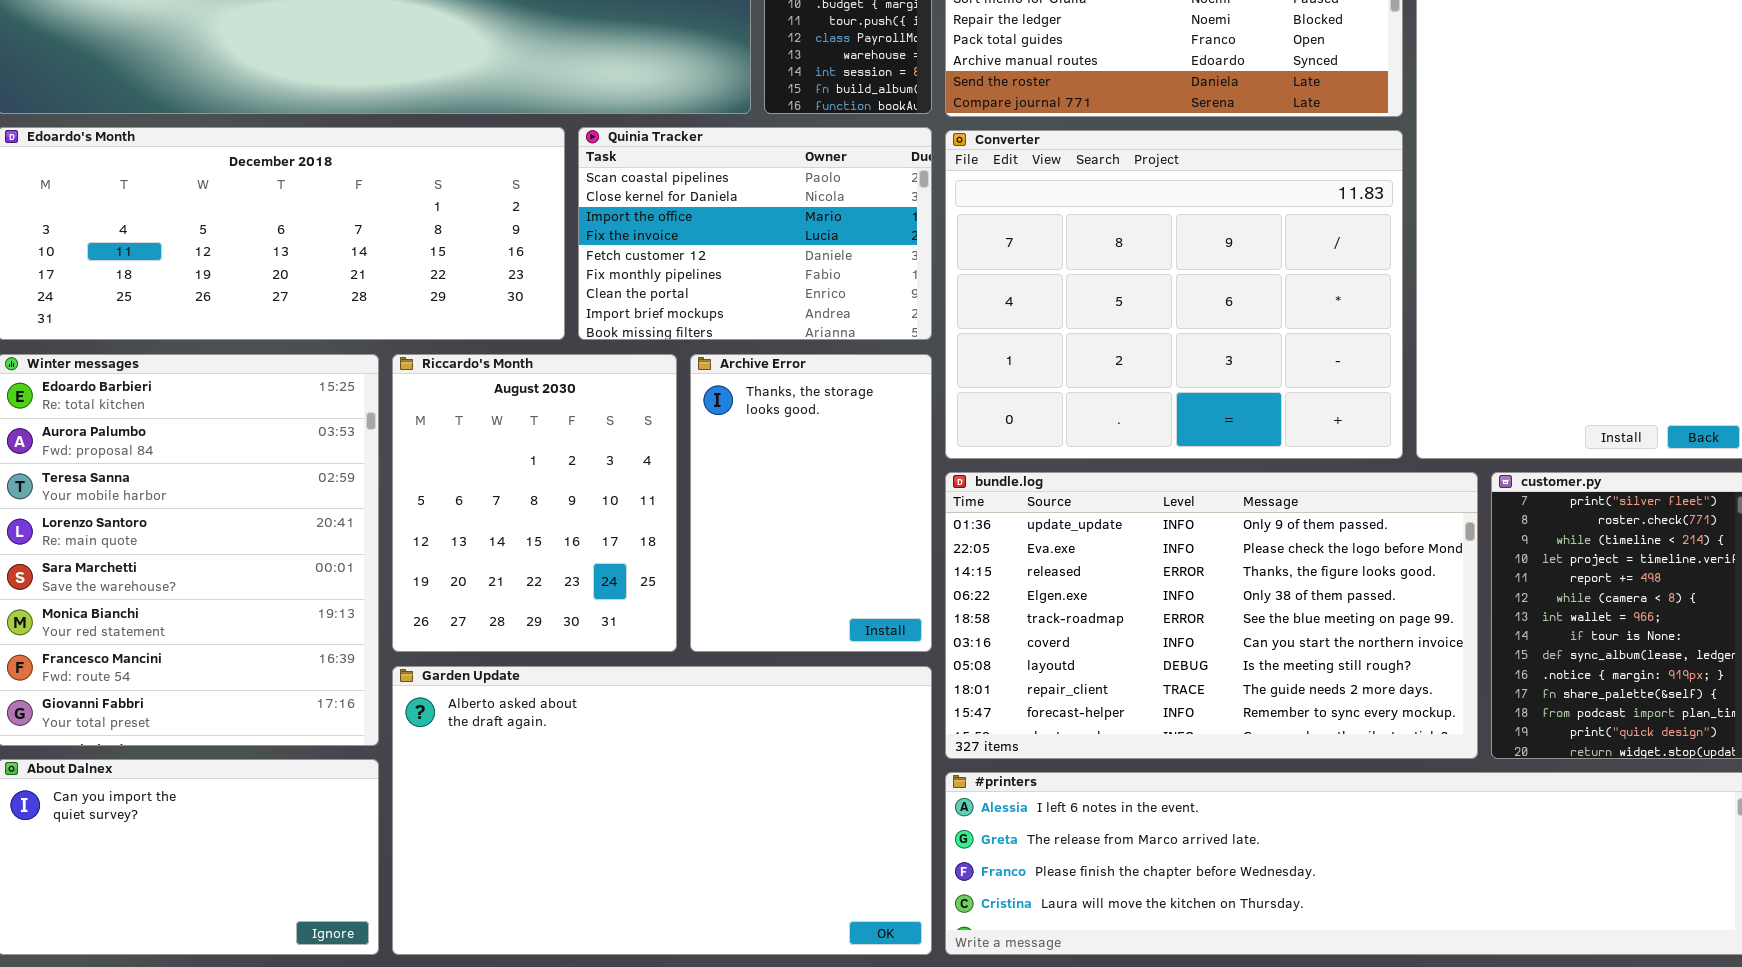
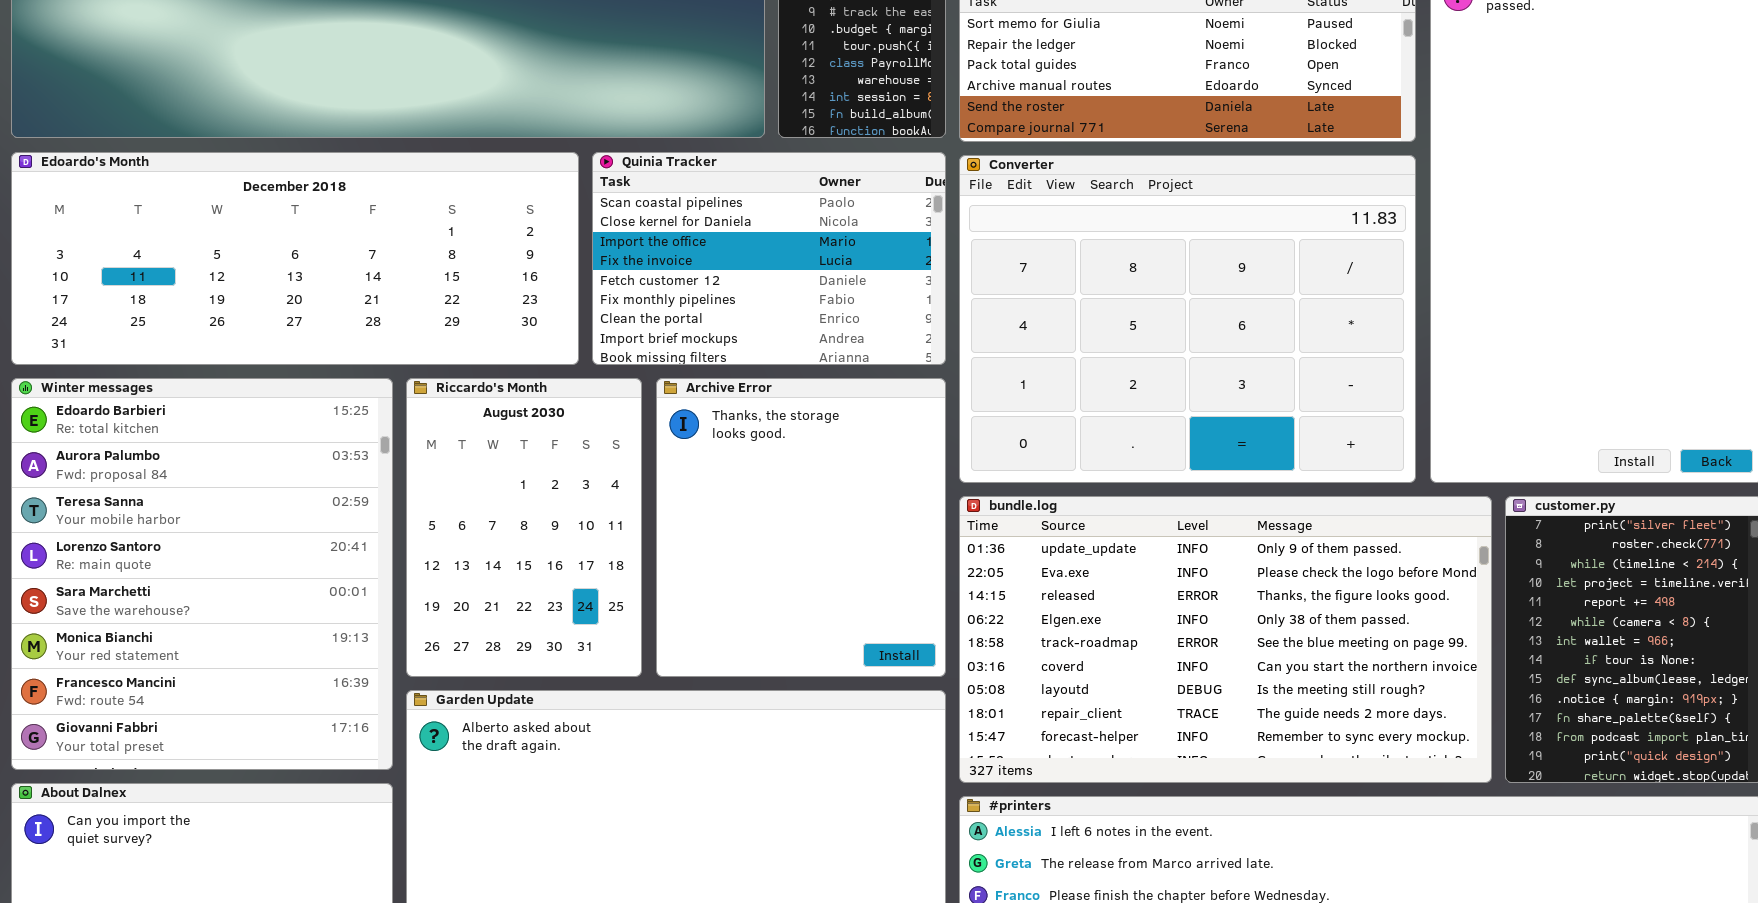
Riccardo's Month: [392,354,677,652] -> [406,378,642,677], resized
Archive Error: [690,354,932,652] -> [656,378,946,677], resized

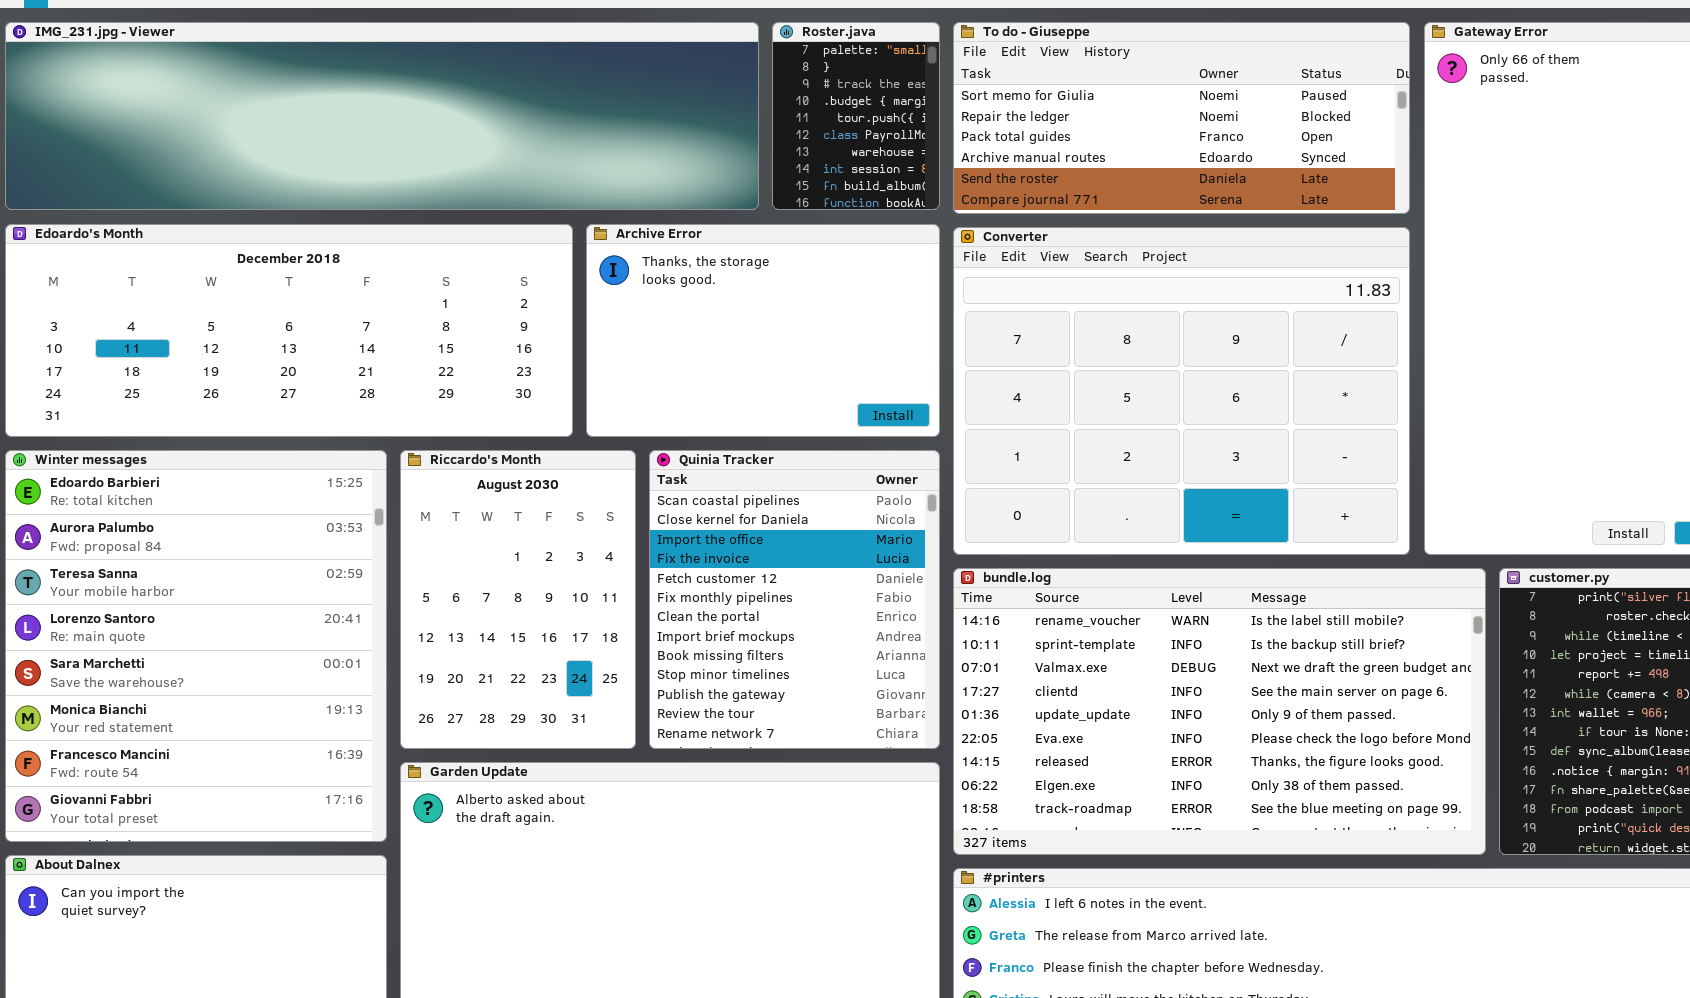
Quinia Tracker: [592,152,946,365] -> [649,450,940,749], moved, resized
Archive Error: [656,378,946,677] -> [586,224,940,437], moved, resized
bundle.log: [959,496,1492,783] -> [953,568,1486,855], scrolled up 4 rows

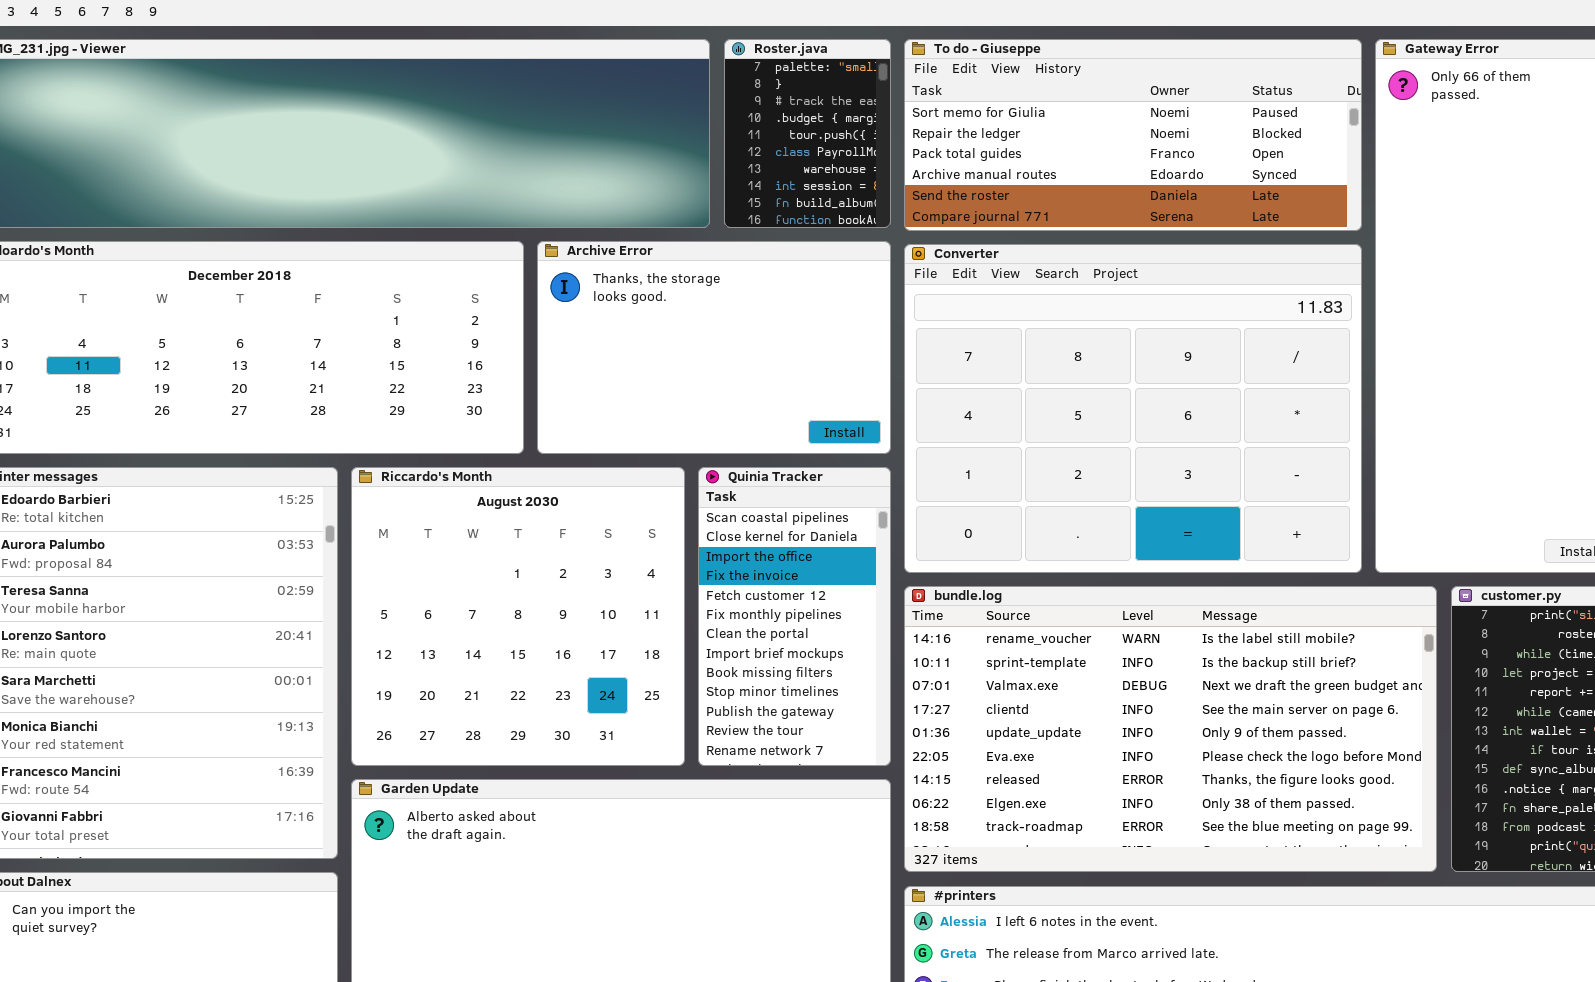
Riccardo's Month: [400,450,636,749] -> [351,467,685,766], resized
Quinia Tracker: [649,450,940,749] -> [698,467,891,766], resized

